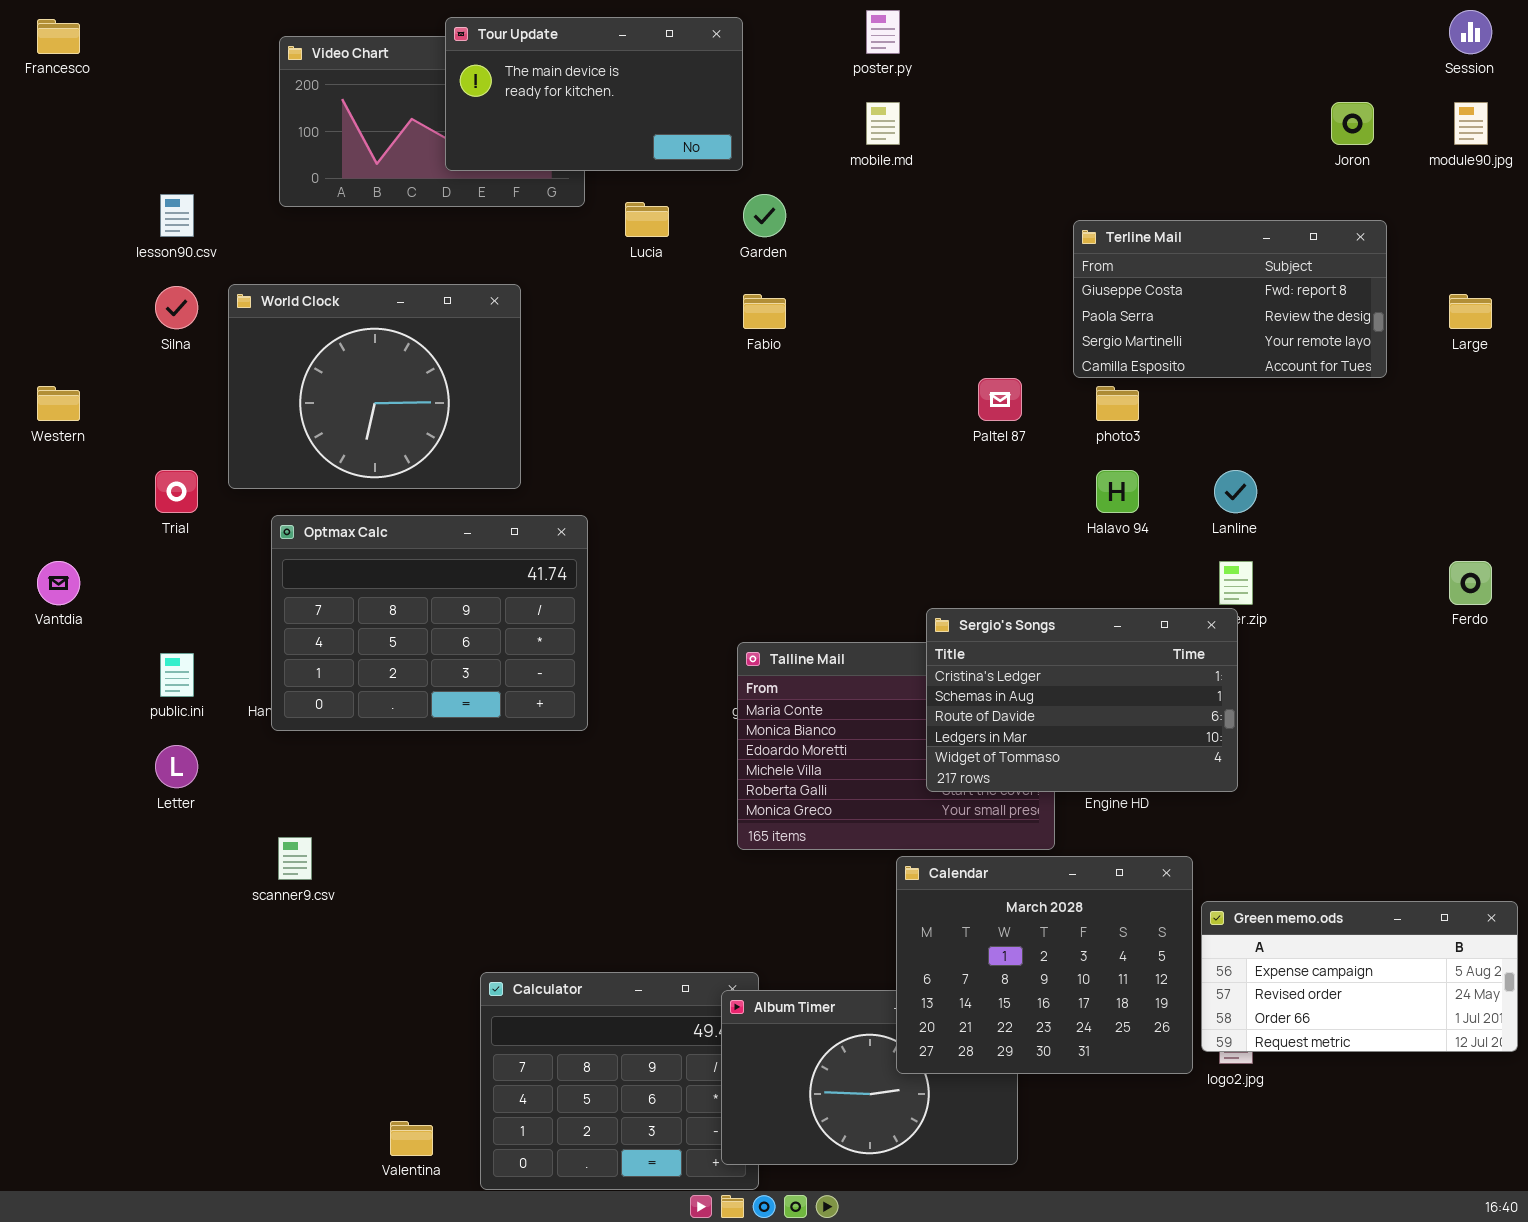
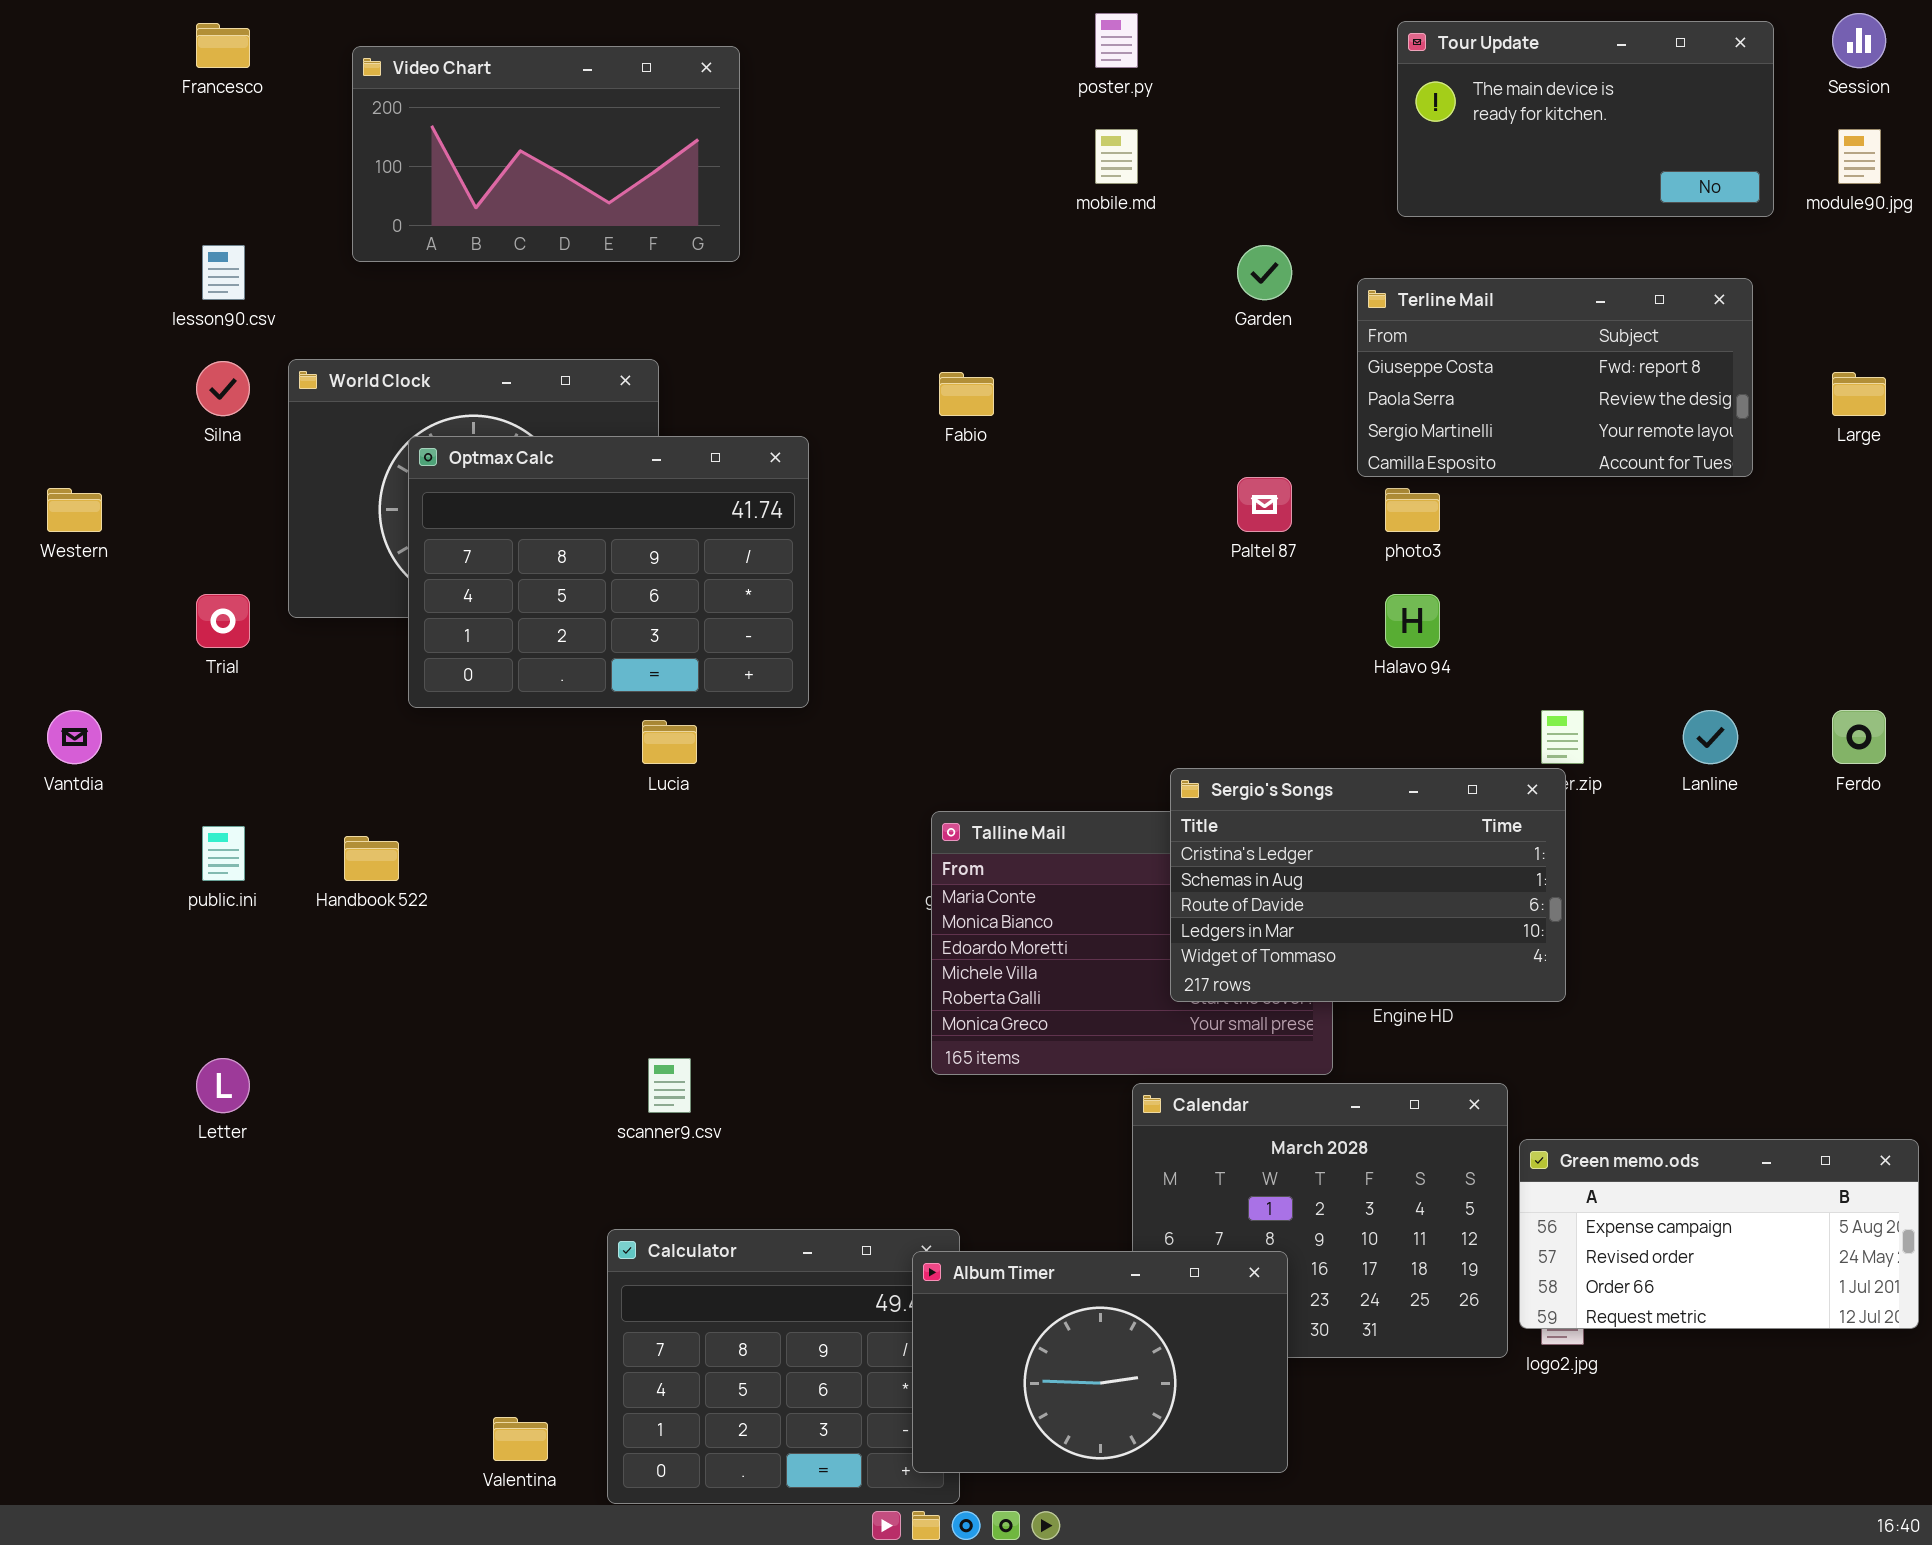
Tour Update: [445,17,743,171] -> [1397,21,1774,217], moved
Francesco: [37,19,80,54] -> [196,23,250,68], moved
Garden: [743,194,786,237] -> [1237,245,1292,300], moved
Lucia: [625,202,669,237] -> [642,720,697,764], moved
Lanline: [1214,470,1257,513] -> [1683,710,1738,764], moved
Optmax Calc: [271,515,588,731] -> [408,436,809,708], moved
Letter: [155,745,198,788] -> [196,1058,250,1113], moved
scanner9.csv: [278,837,312,880] -> [648,1058,691,1113], moved
Album Timer: [721,990,1018,1165] -> [912,1251,1288,1473], raised

